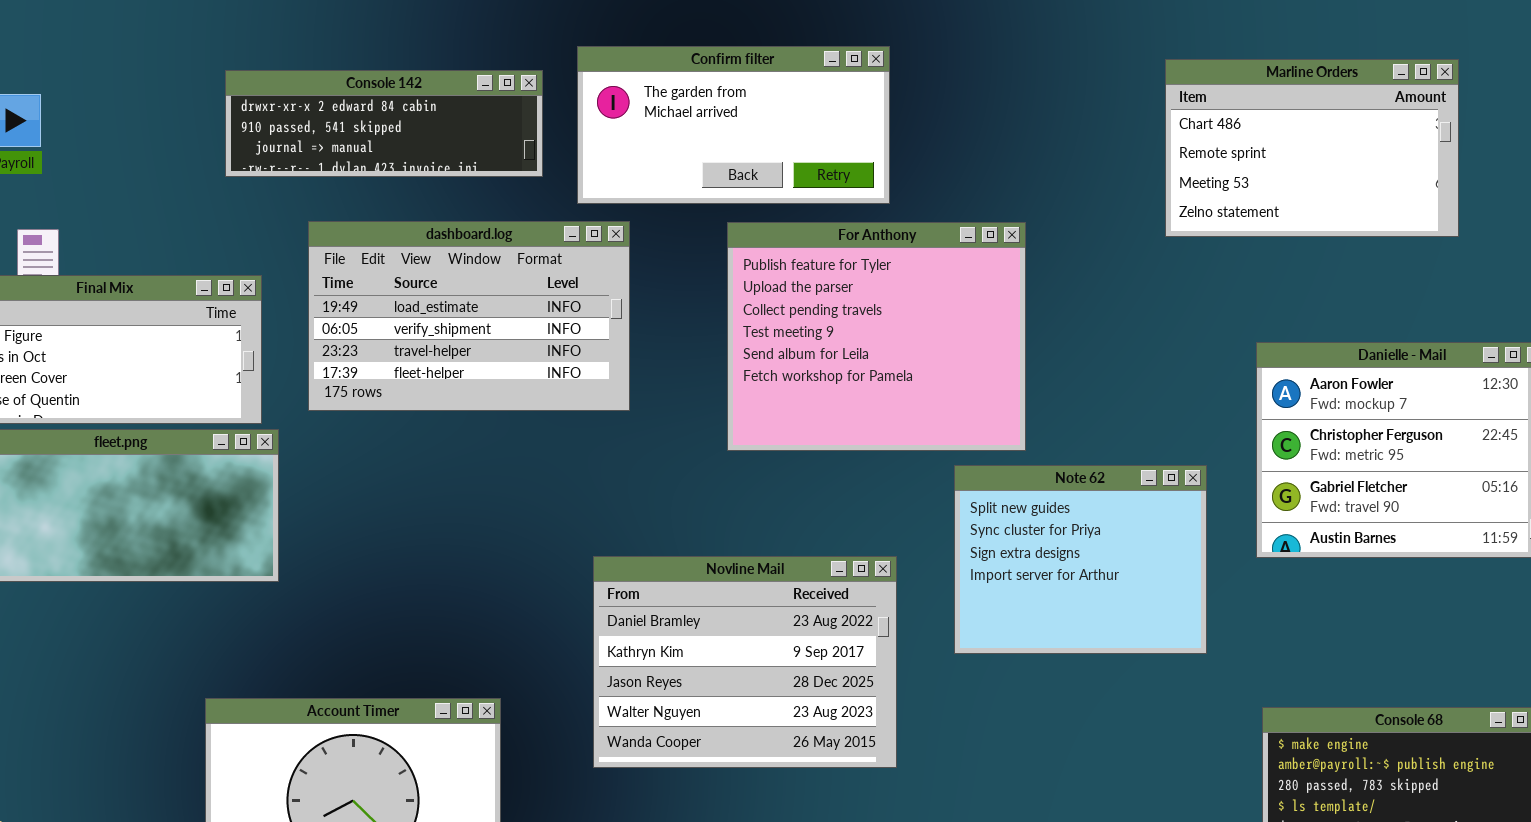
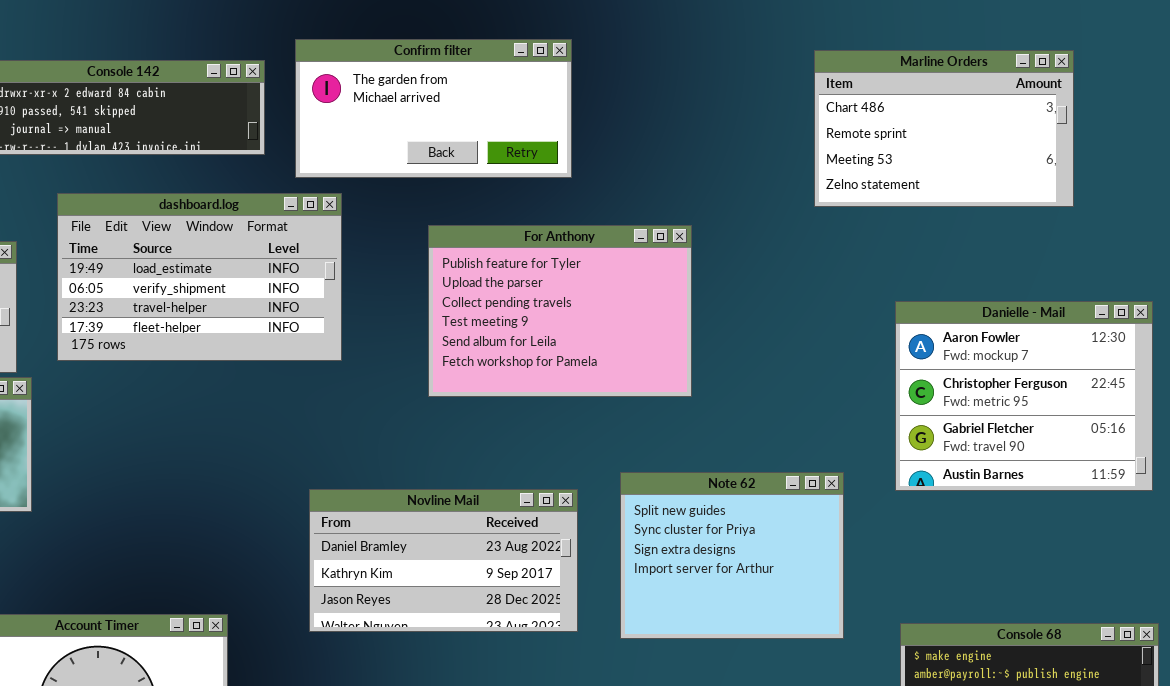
For Anthony: [727,222,1026,451] -> [428,225,692,397], resized
Note 62: [954,465,1207,654] -> [620,472,844,639], moved
Novline Mail: [593,556,897,768] -> [309,489,578,632], resized

